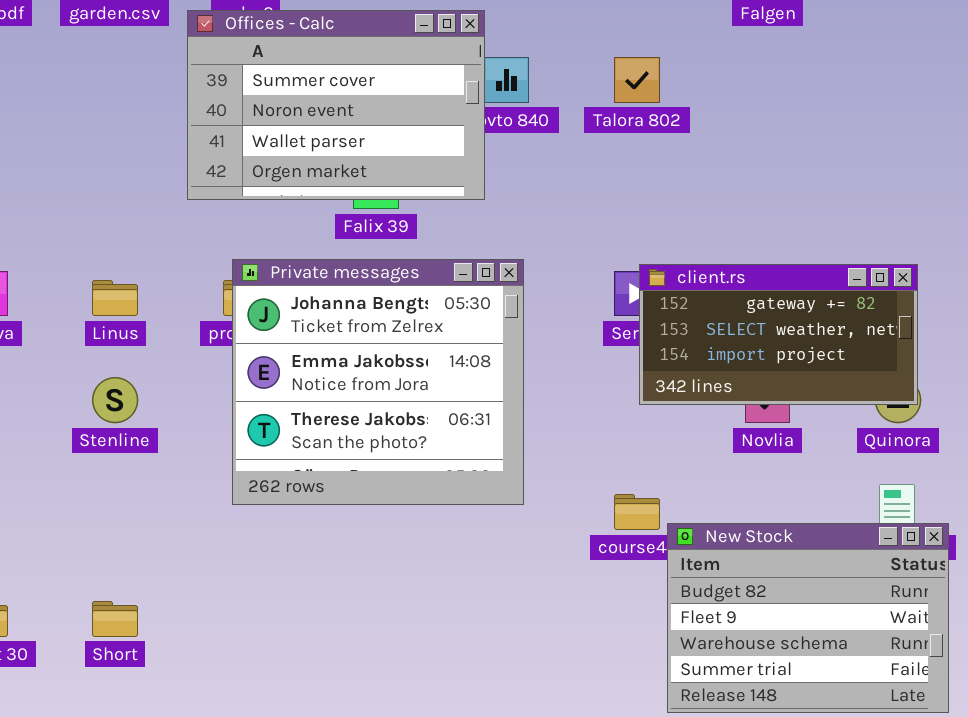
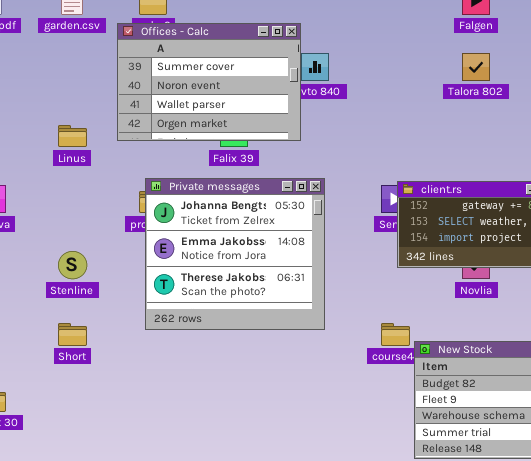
Talora 802: [614,57,660,103] -> [462,53,490,81], moved
Linus: [92,280,138,316] -> [58,125,87,147], moved
Short: [92,601,138,637] -> [58,323,87,346], moved

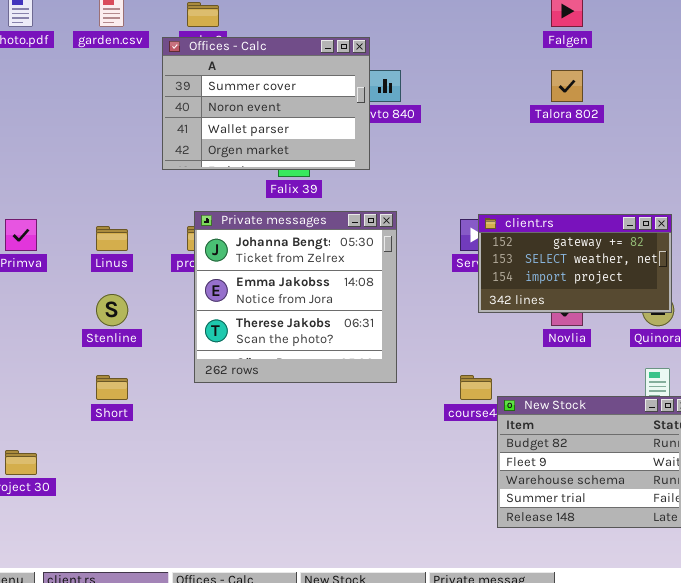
Linus: [58,125,87,147] -> [96,226,128,251], moved

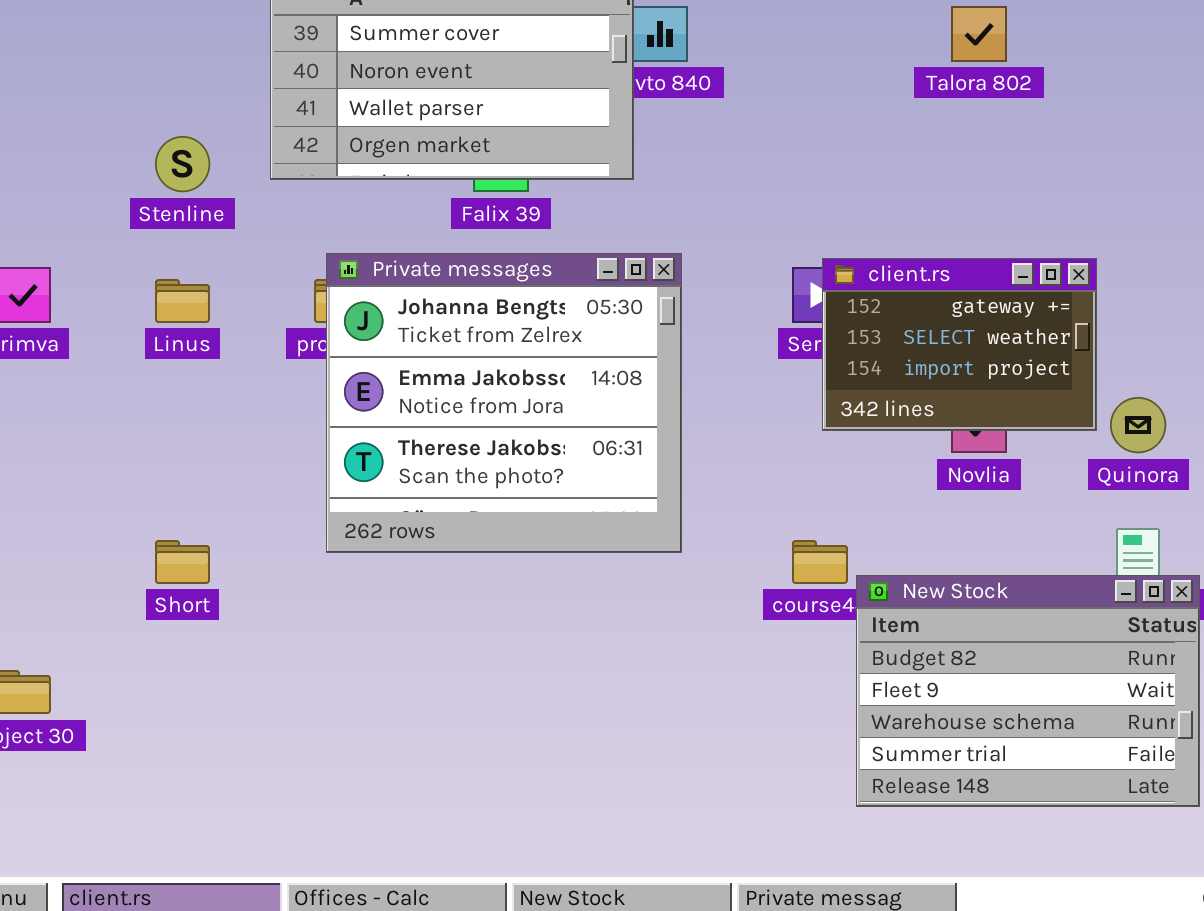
client.rs: [478,214,672,313] -> [822,258,1097,431], resized
Stenline: [96,294,128,326] -> [155,136,210,192], moved

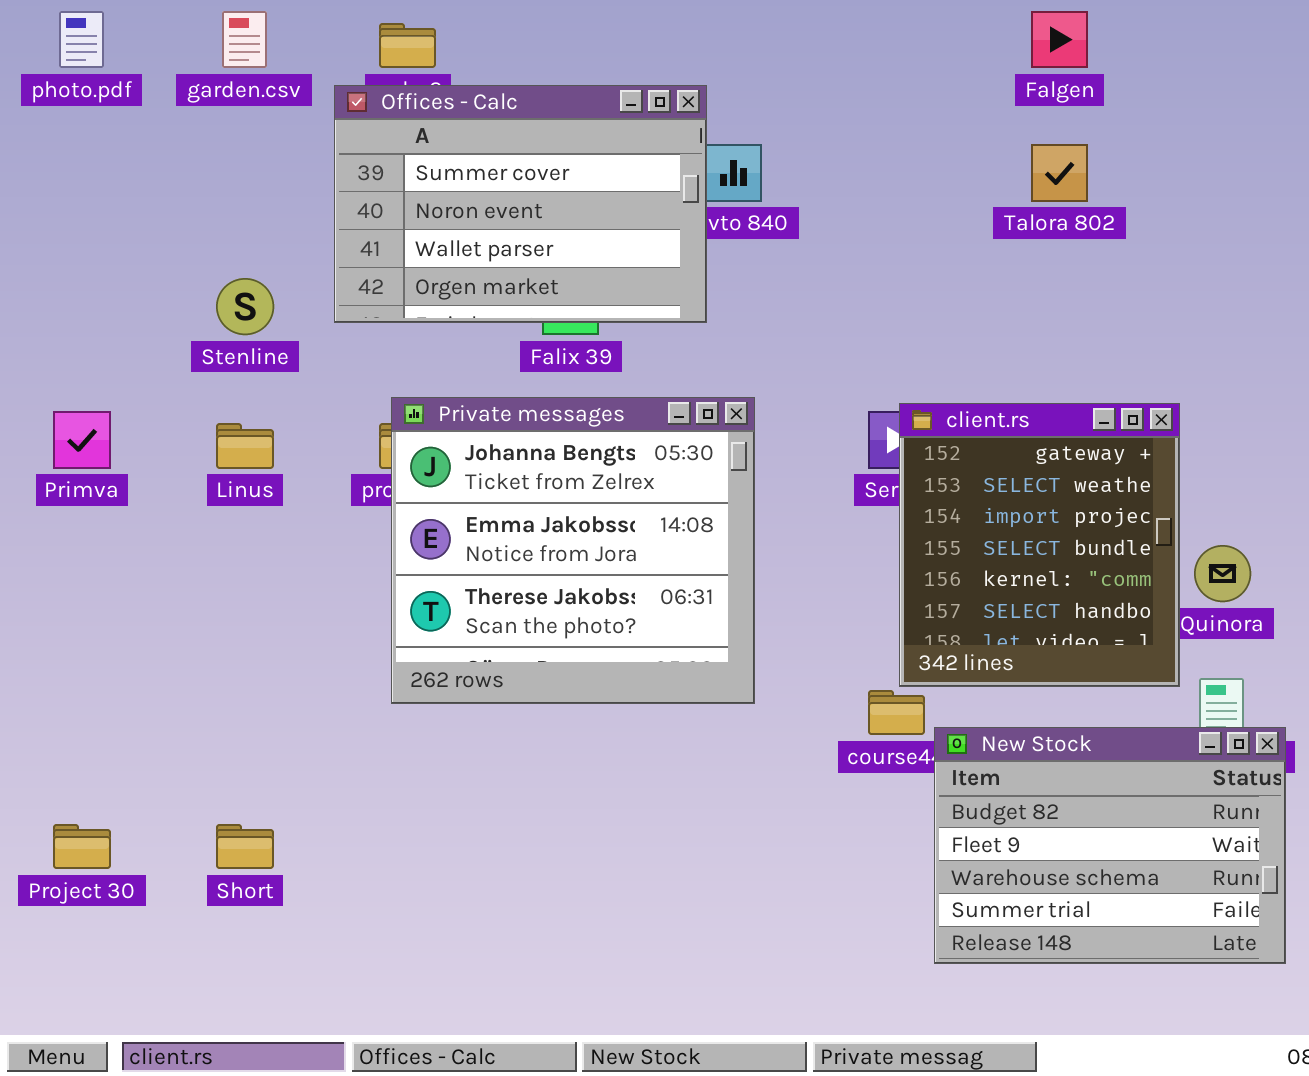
client.rs: [822,258,1097,431] -> [899,403,1180,687], resized
Short: [155,540,210,584] -> [216,824,274,869], moved

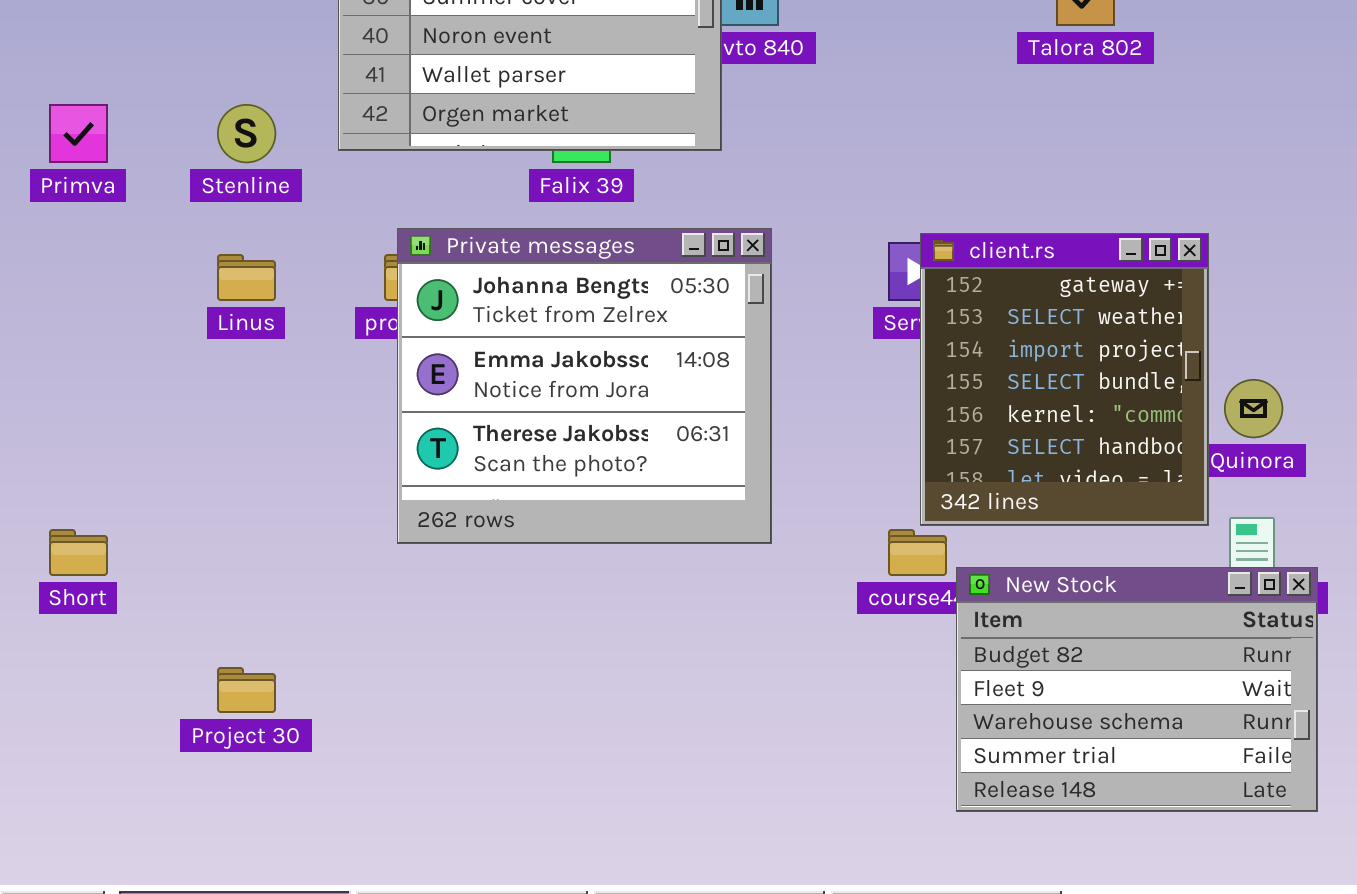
Primva: [53,411,111,469] -> [49,104,108,163], moved
Project 30: [53,824,111,869] -> [217,667,276,713], moved
Short: [216,824,274,869] -> [49,529,108,576], moved

